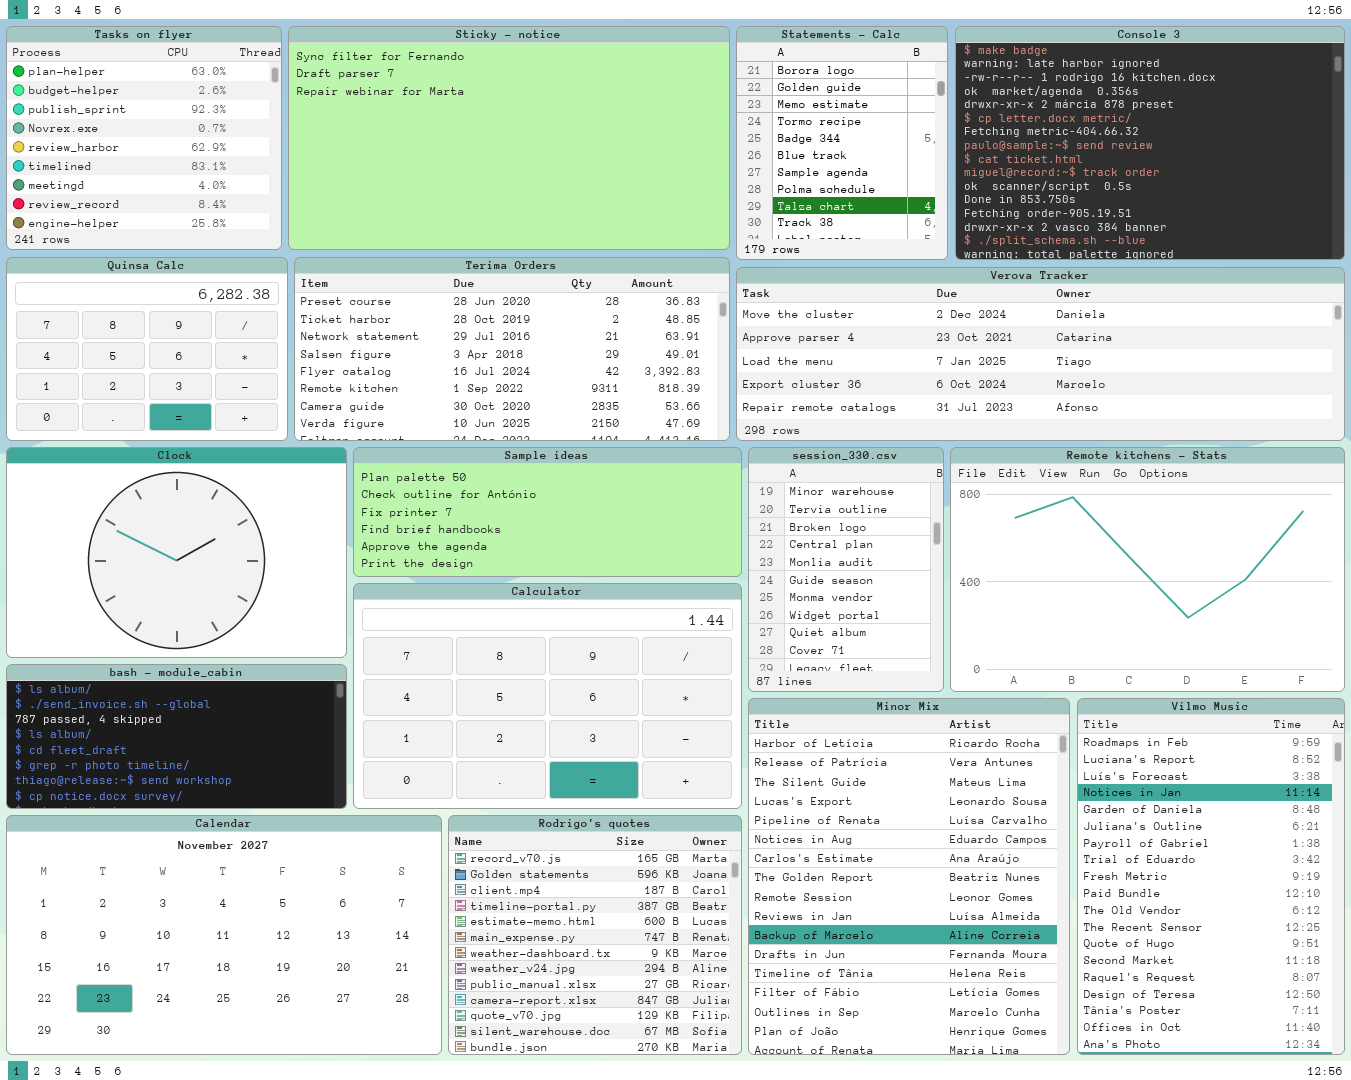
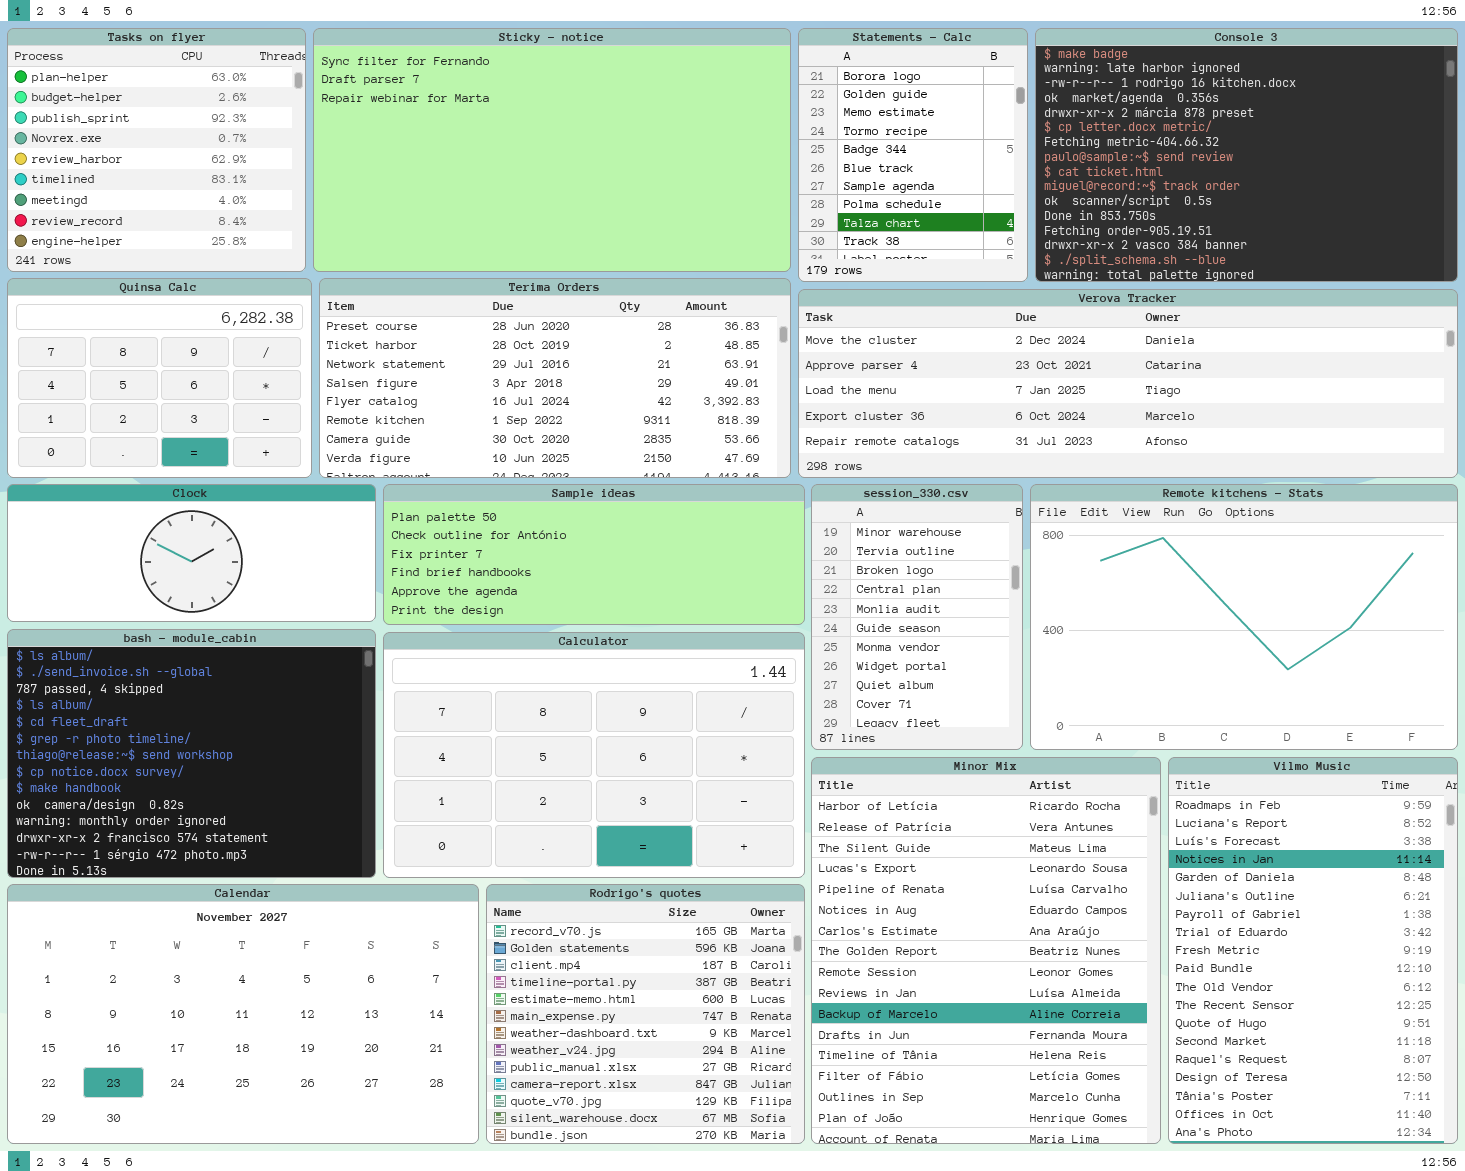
Clock: [6,447,347,658] -> [7,484,376,622], resized
bash - module_cabin: [6,664,347,809] -> [7,629,376,878], resized

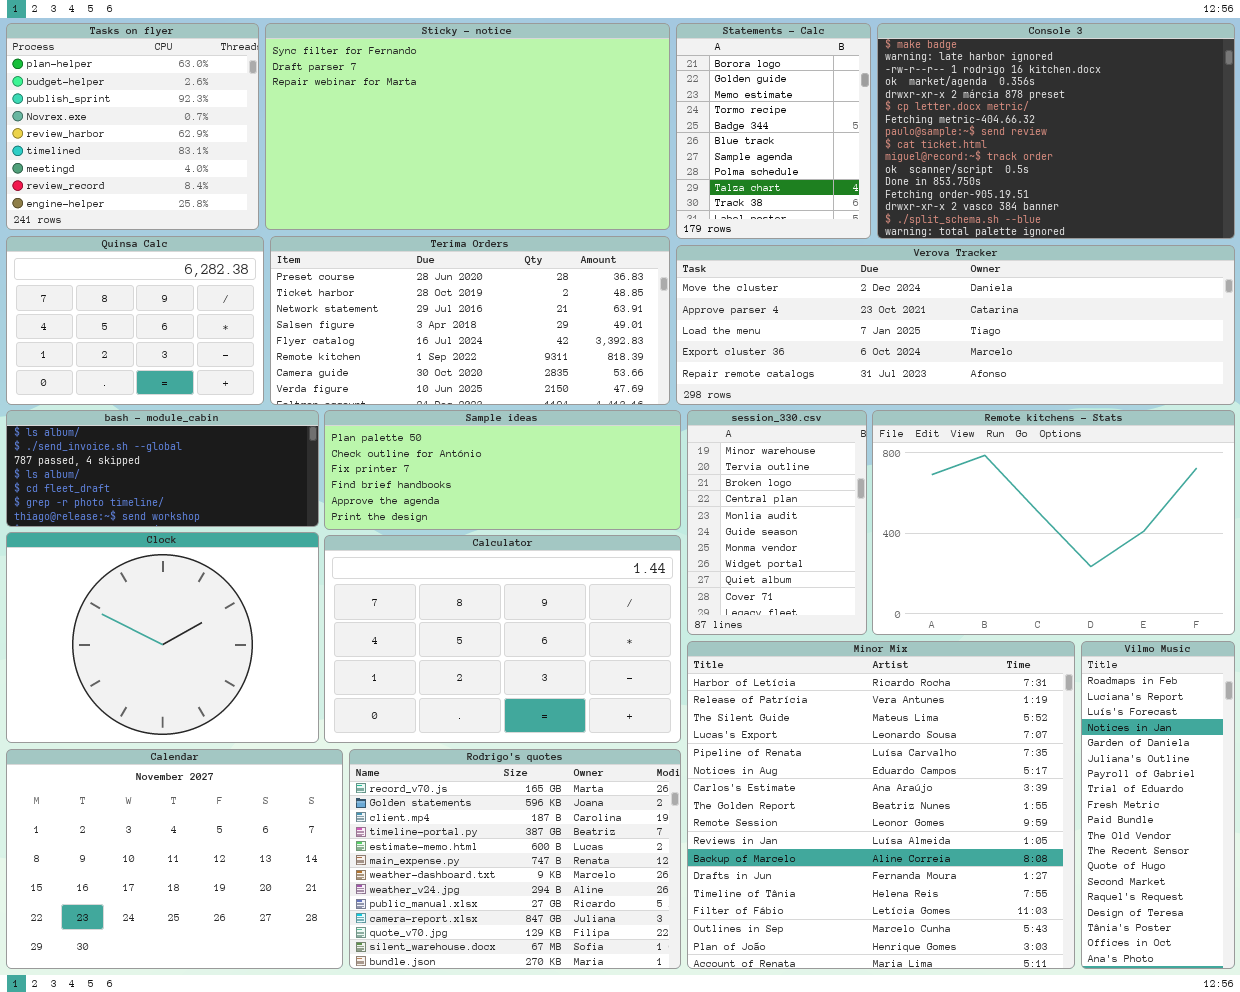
Clock: [7,484,376,622] -> [6,532,319,743], moved, resized
bash - module_cabin: [7,629,376,878] -> [6,410,319,527], moved, resized
Minor Mix: [811,757,1161,1144] -> [687,641,1075,969], resized
Vilmo Music: [1168,757,1458,1144] -> [1081,641,1235,969], resized
Calendar: [7,884,479,1144] -> [6,749,343,969], resized
Rodrigo's quotes: [486,884,805,1144] -> [349,749,681,969], resized

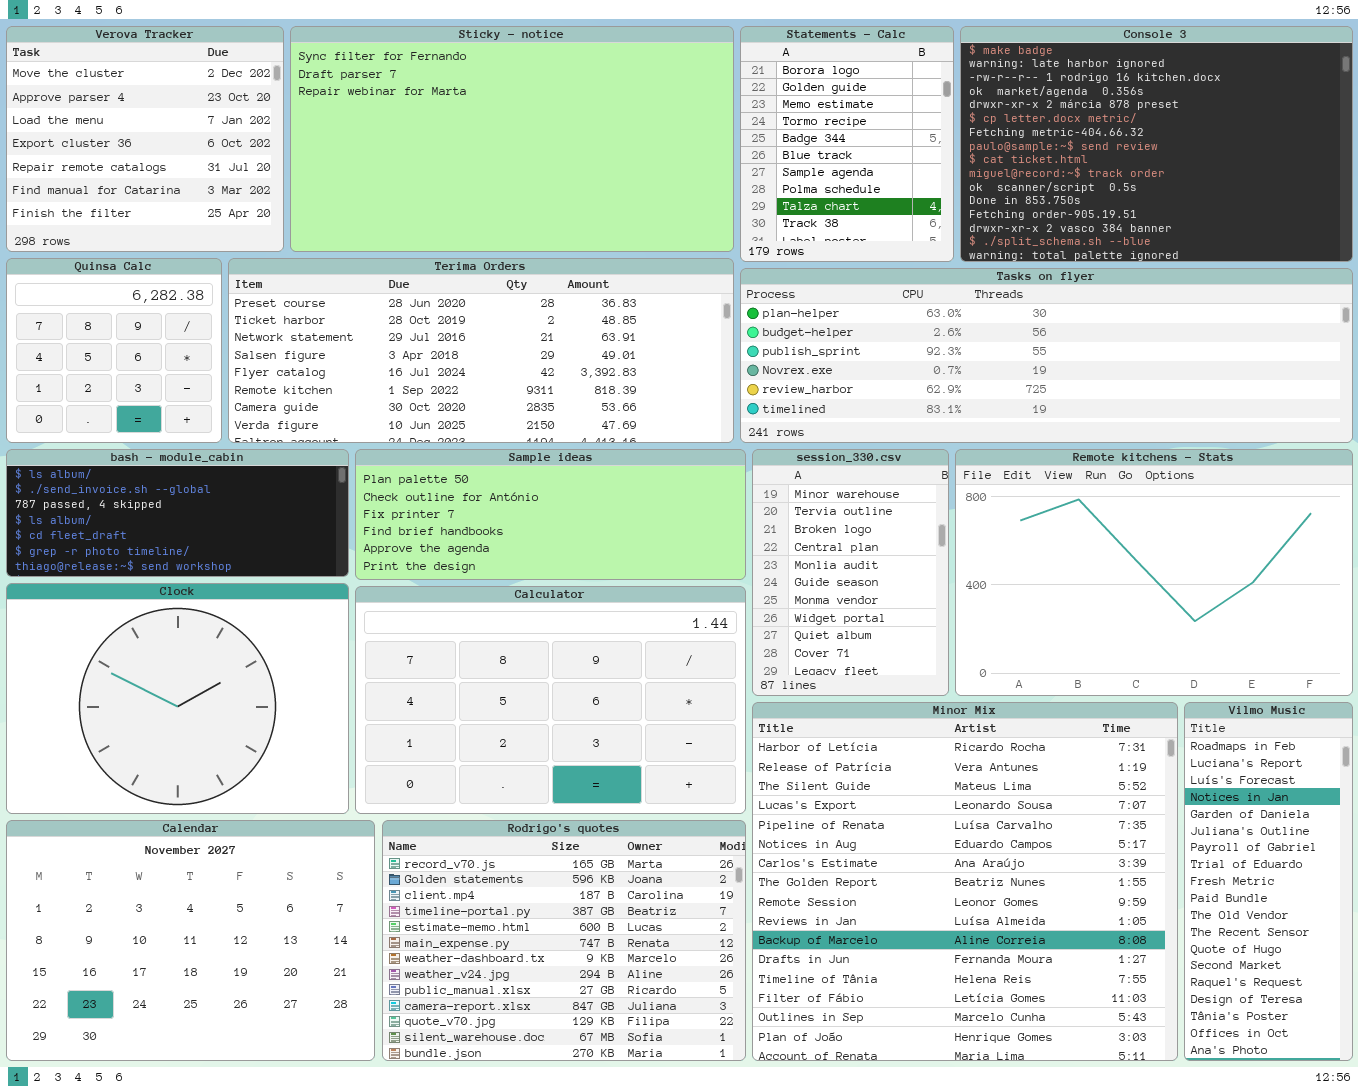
Tasks on flyer: [6,23,259,230] -> [740,268,1353,443], moved, resized
Quinsa Calc: [6,236,264,405] -> [6,258,222,443], resized
Terima Orders: [270,236,670,405] -> [228,258,734,443], resized
Verova Tracker: [676,245,1235,405] -> [6,26,284,252], moved, resized

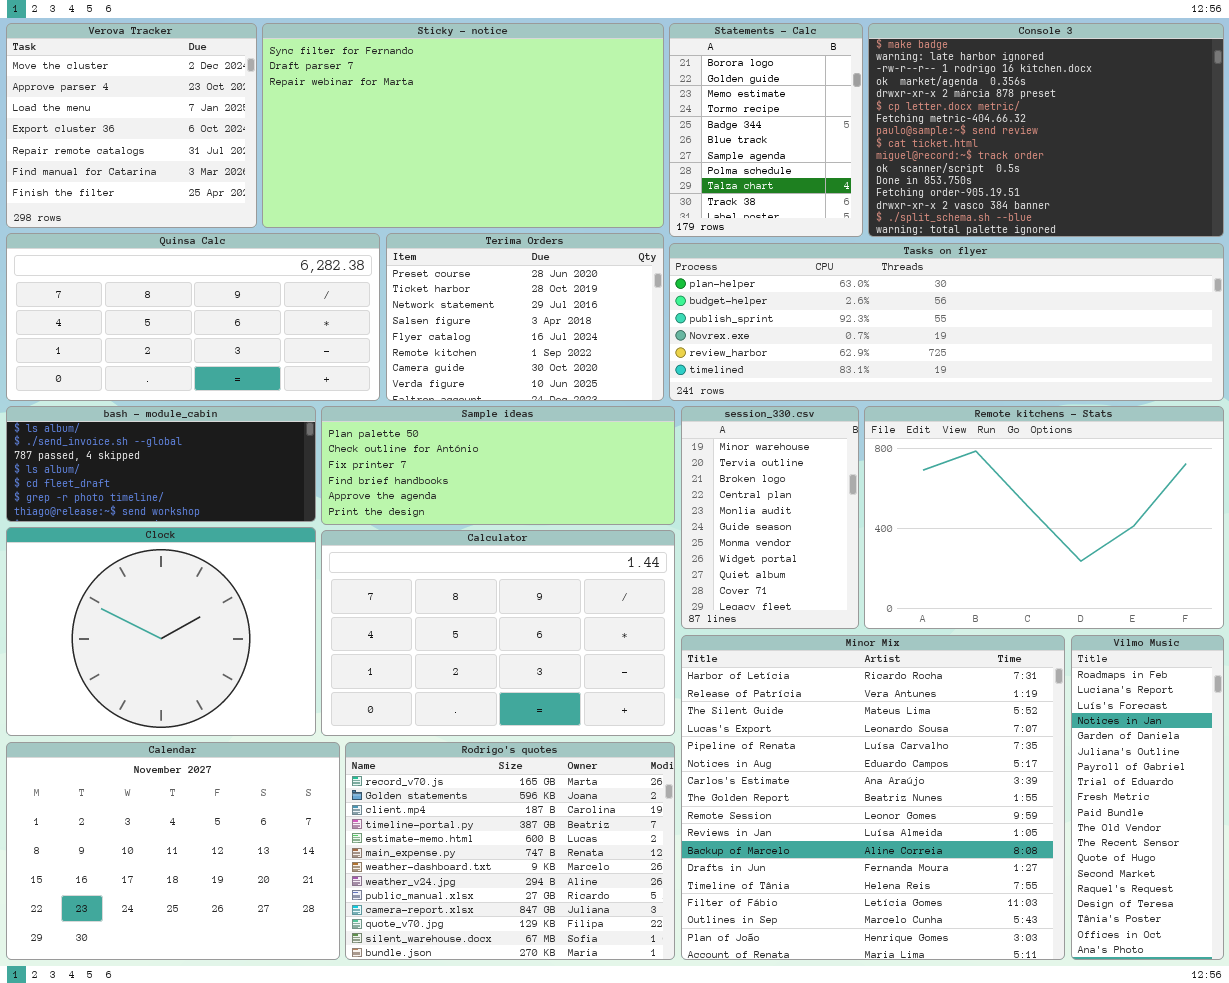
Quinsa Calc: [6,258,222,443] -> [6,233,380,401], resized
Terima Orders: [228,258,734,443] -> [386,233,664,401], resized

